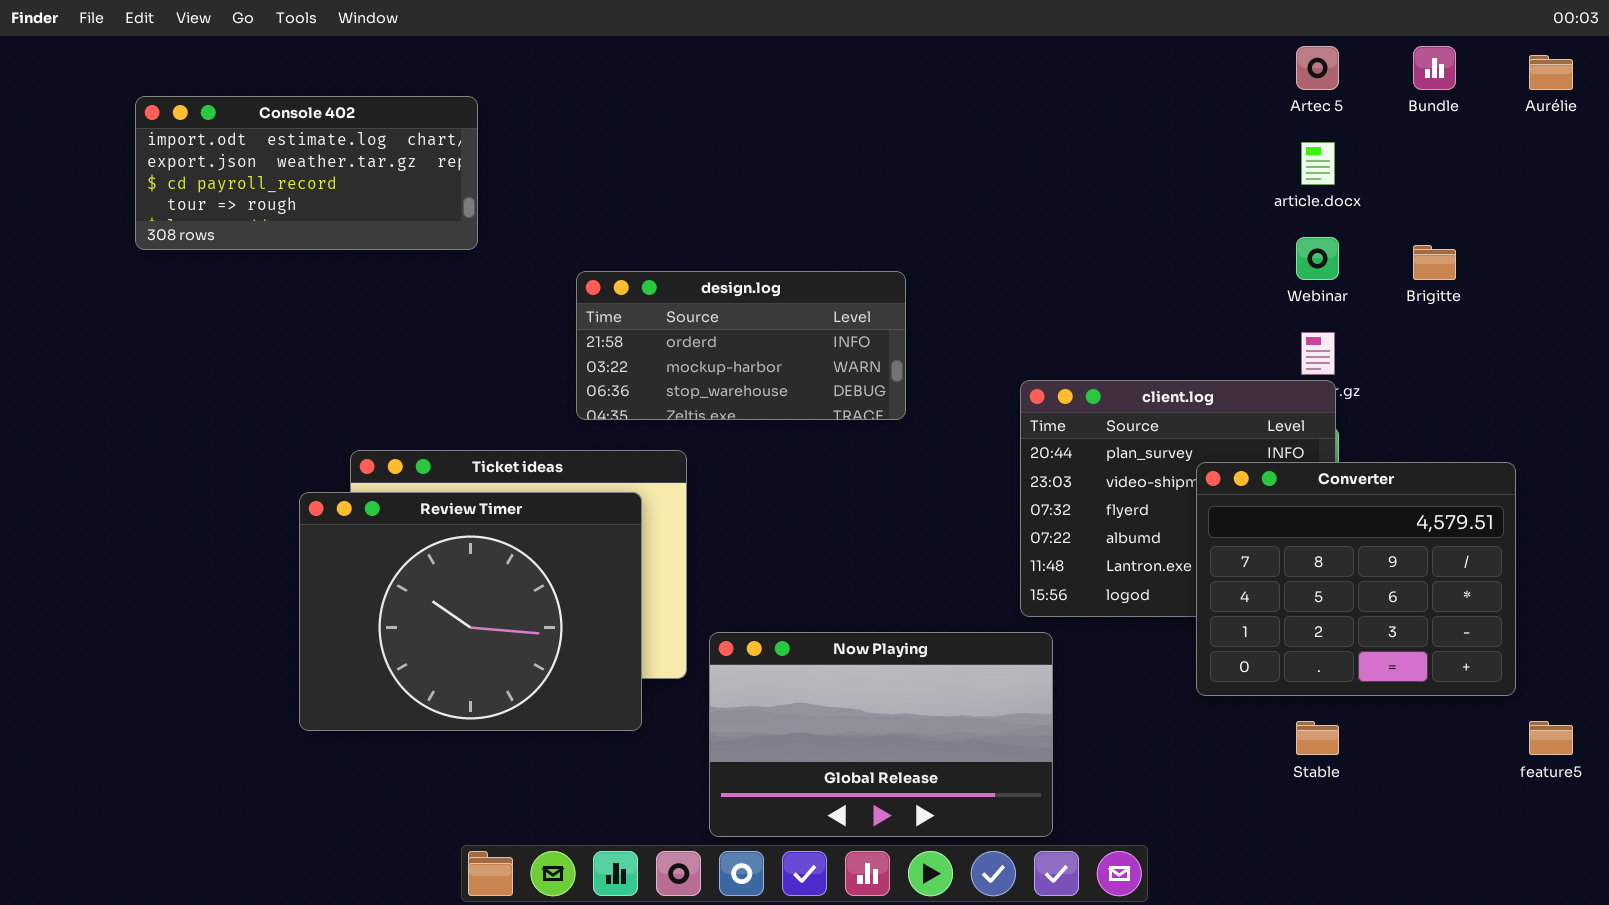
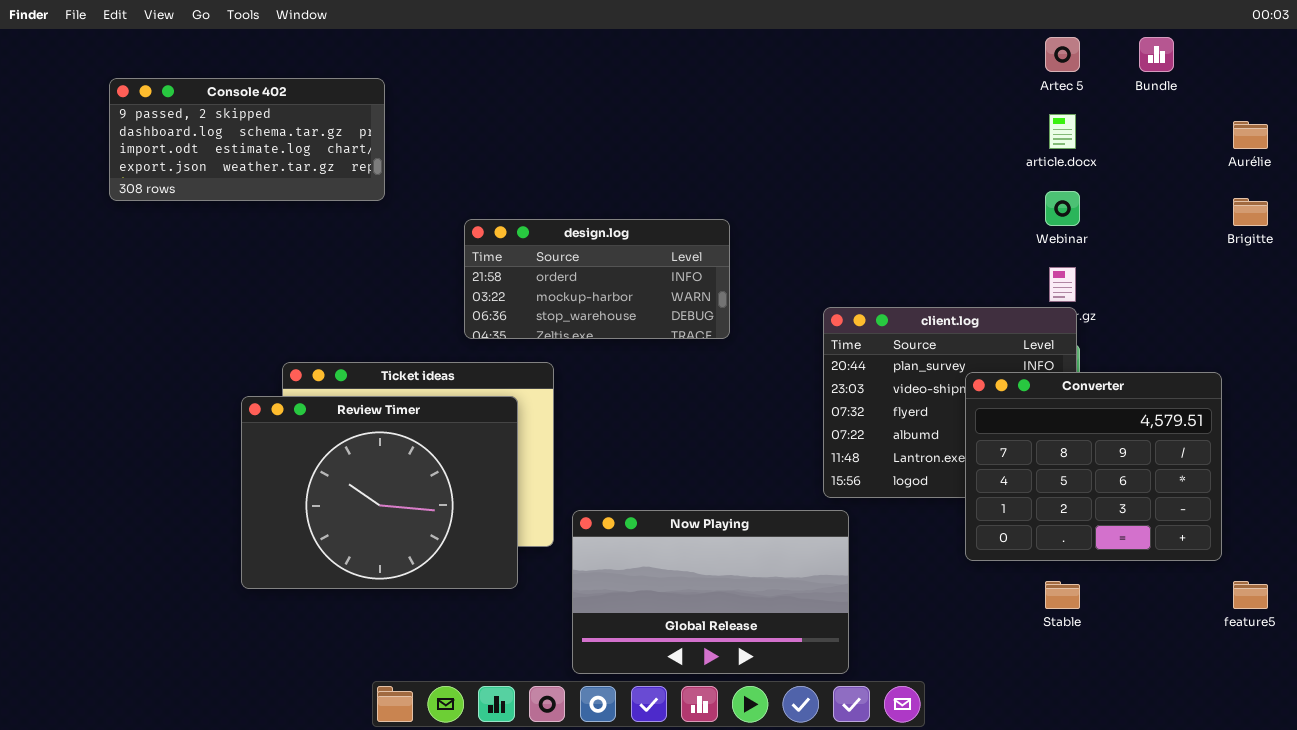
Aurélie: [1529,55,1573,90] -> [1233,121,1268,149], moved
Console 402: [135,96,478,250] -> [109,78,385,201], scrolled up 2 rows
Brigitte: [1413,245,1456,280] -> [1233,198,1268,226], moved

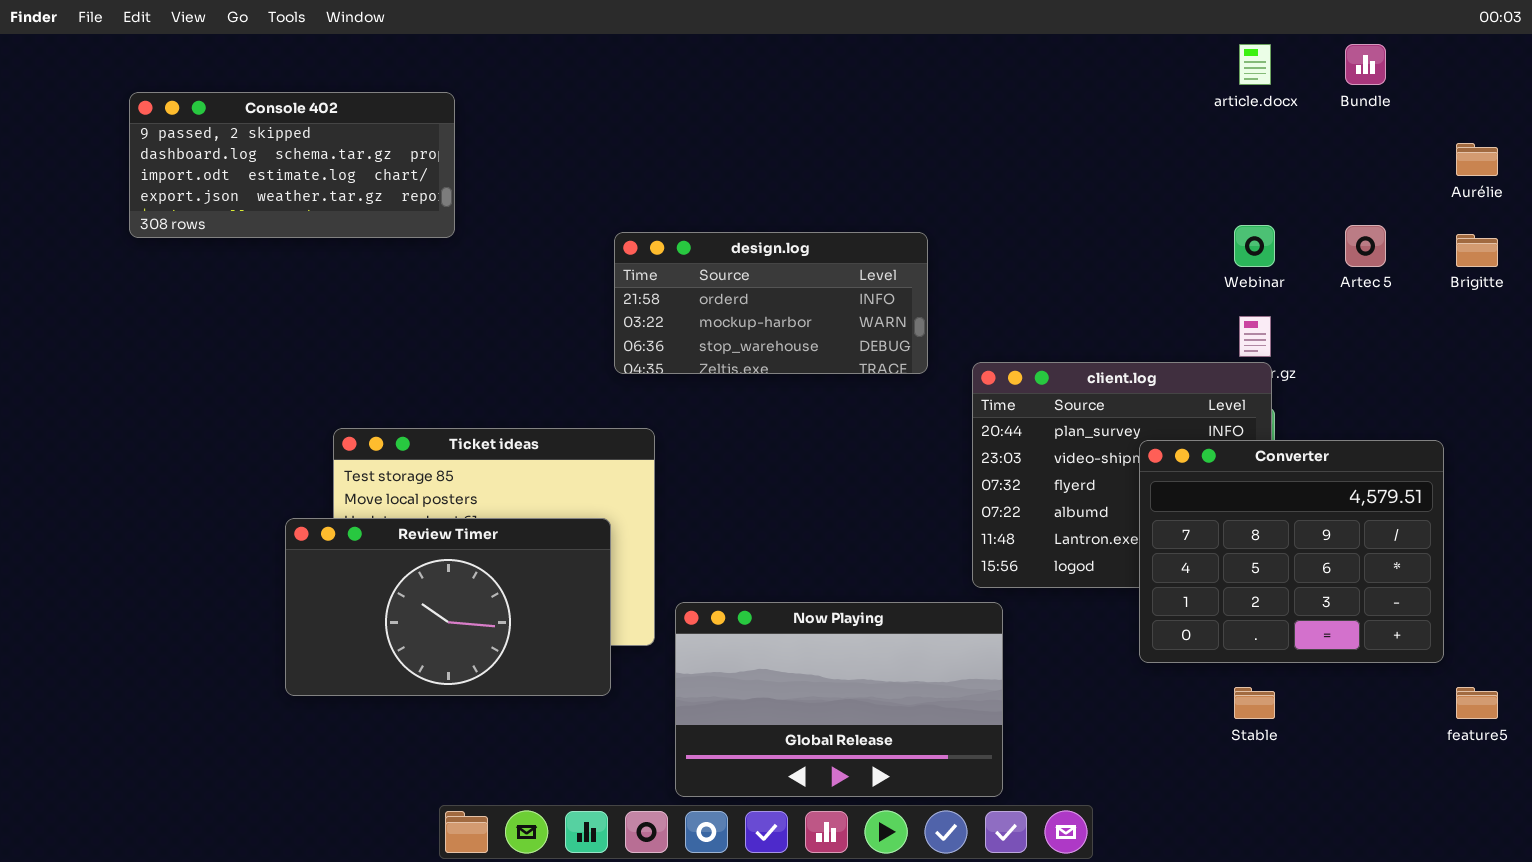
Artec 5: [1045,37,1080,72] -> [1345,225,1386,267], moved
article.docx: [1049,114,1076,149] -> [1239,44,1271,85], moved
design.log: [464,219,730,339] -> [614,232,928,374], moved
Review Timer: [241,396,518,589] -> [285,518,611,696], resized

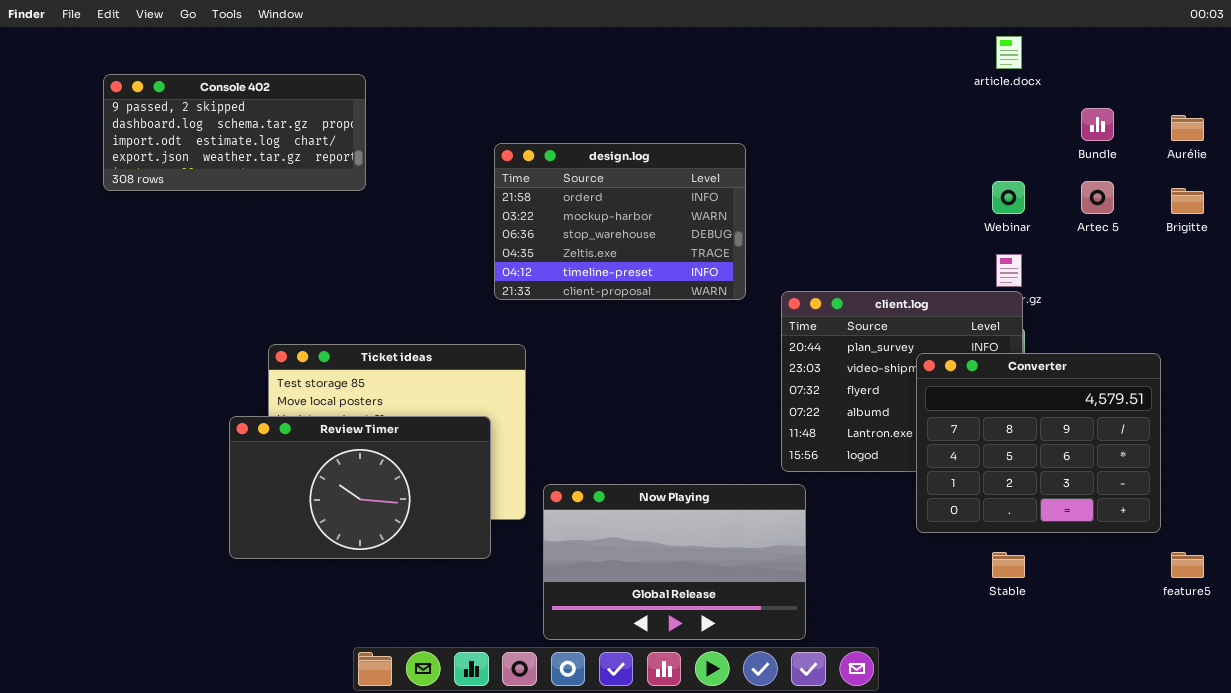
Bundle: [1345,44,1386,85] -> [1081,108,1114,141], moved
design.log: [614,232,928,374] -> [494,143,746,300], resized

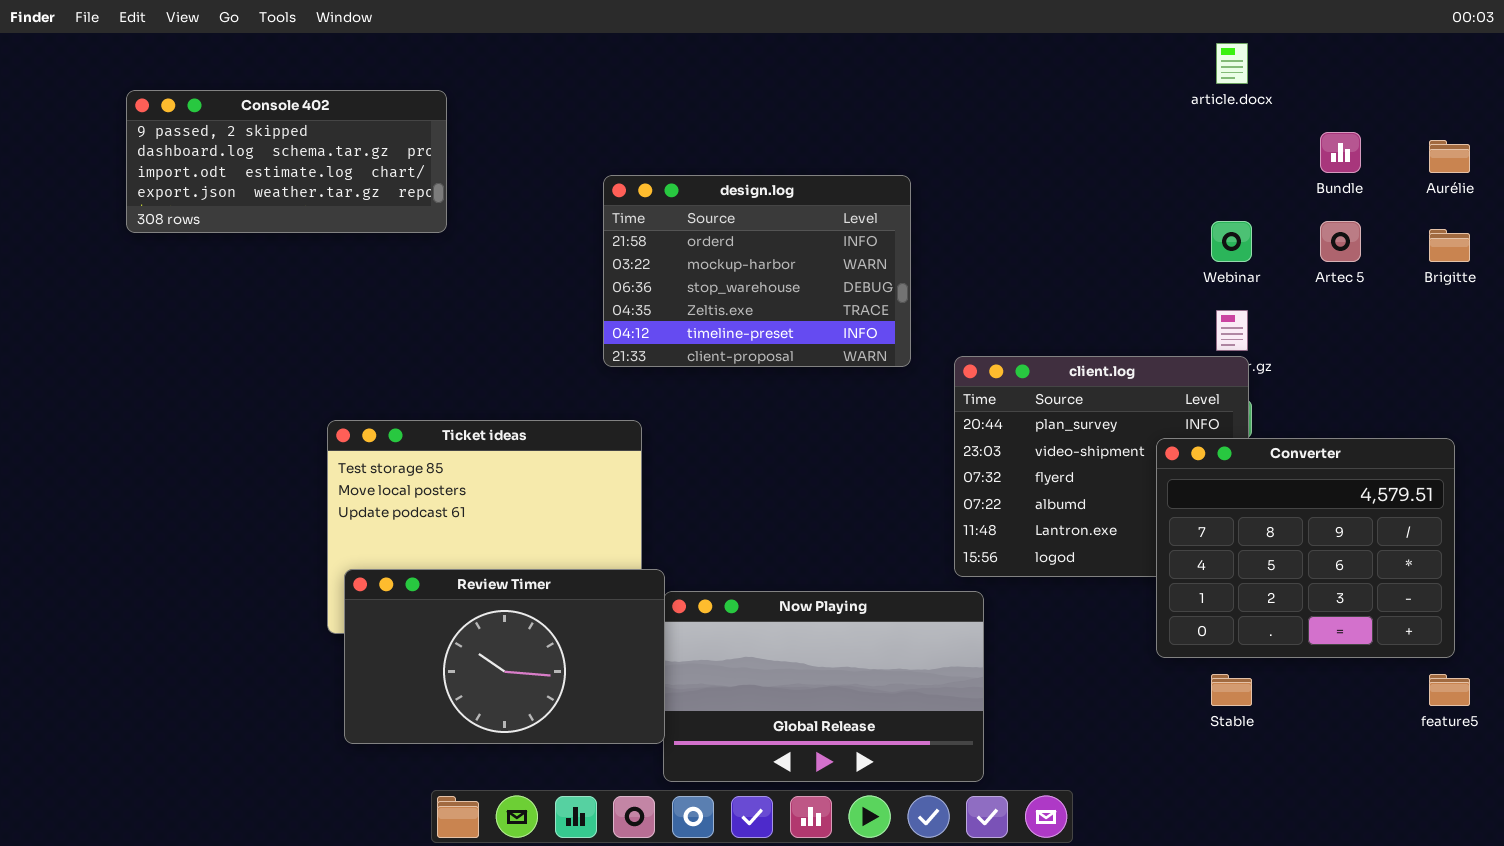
Converter: [916,353,1161,533] -> [1156,438,1455,658], moved
Review Timer: [229,416,491,559] -> [344,569,665,744], moved

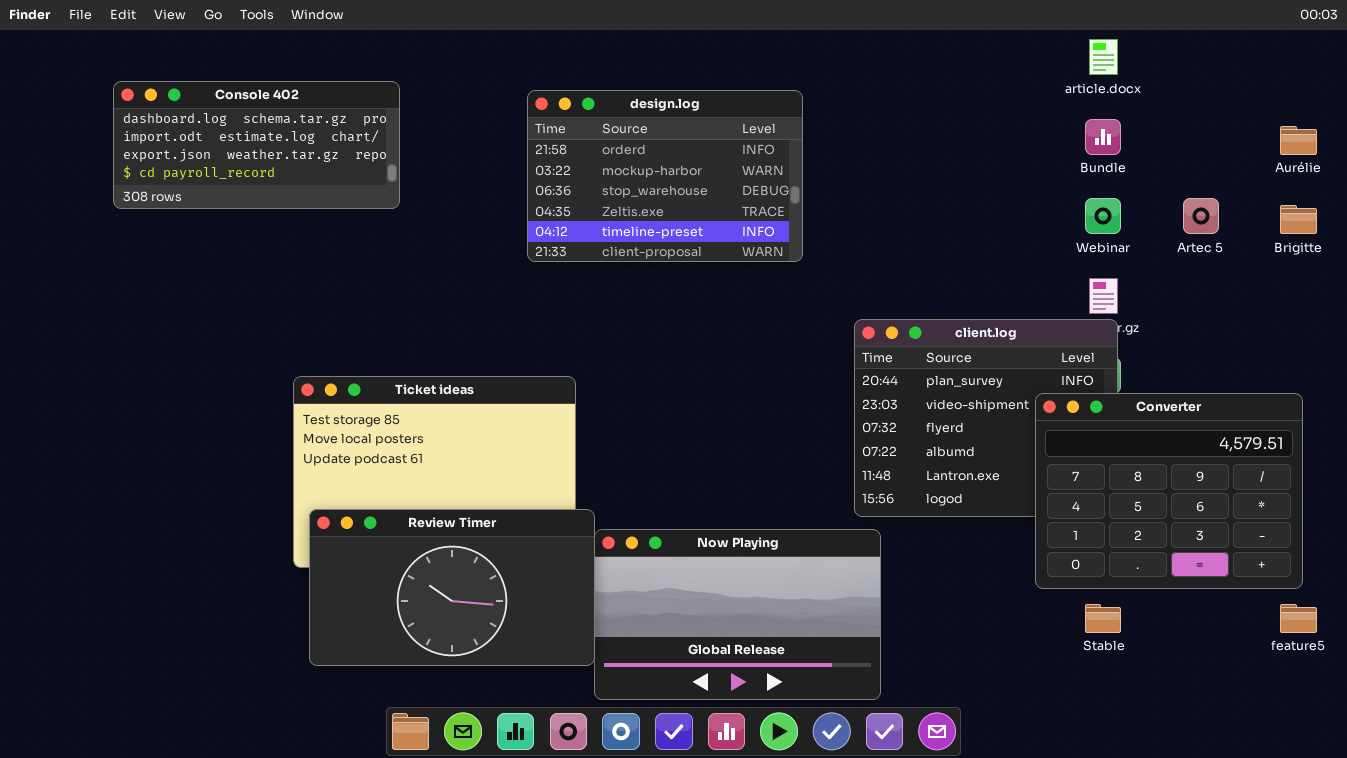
Console 402: [126,90,447,233] -> [113,81,400,209], scrolled down 1 row
Bundle: [1320,132,1361,173] -> [1085,119,1121,155], moved
design.log: [603,175,911,367] -> [527,90,803,262], moved

